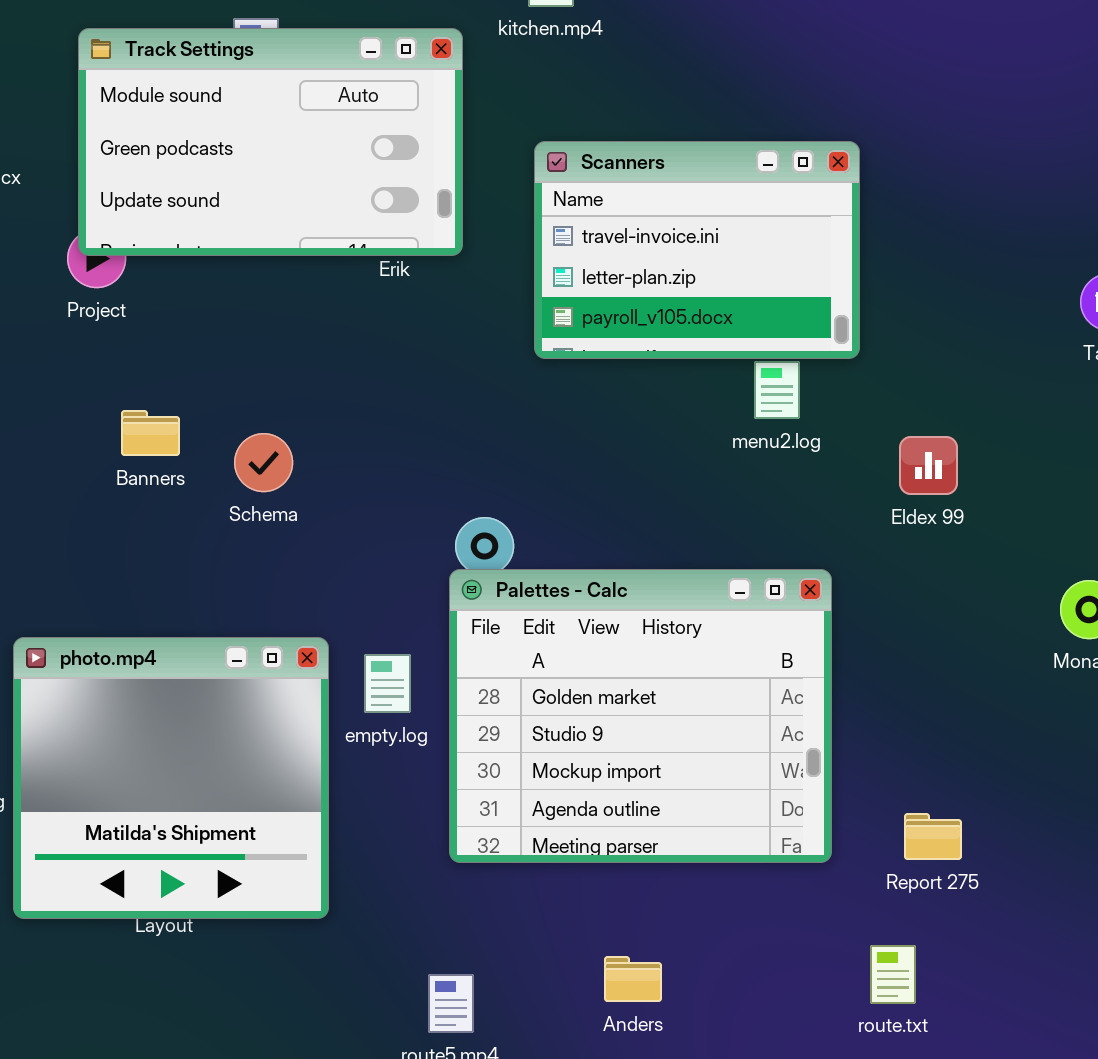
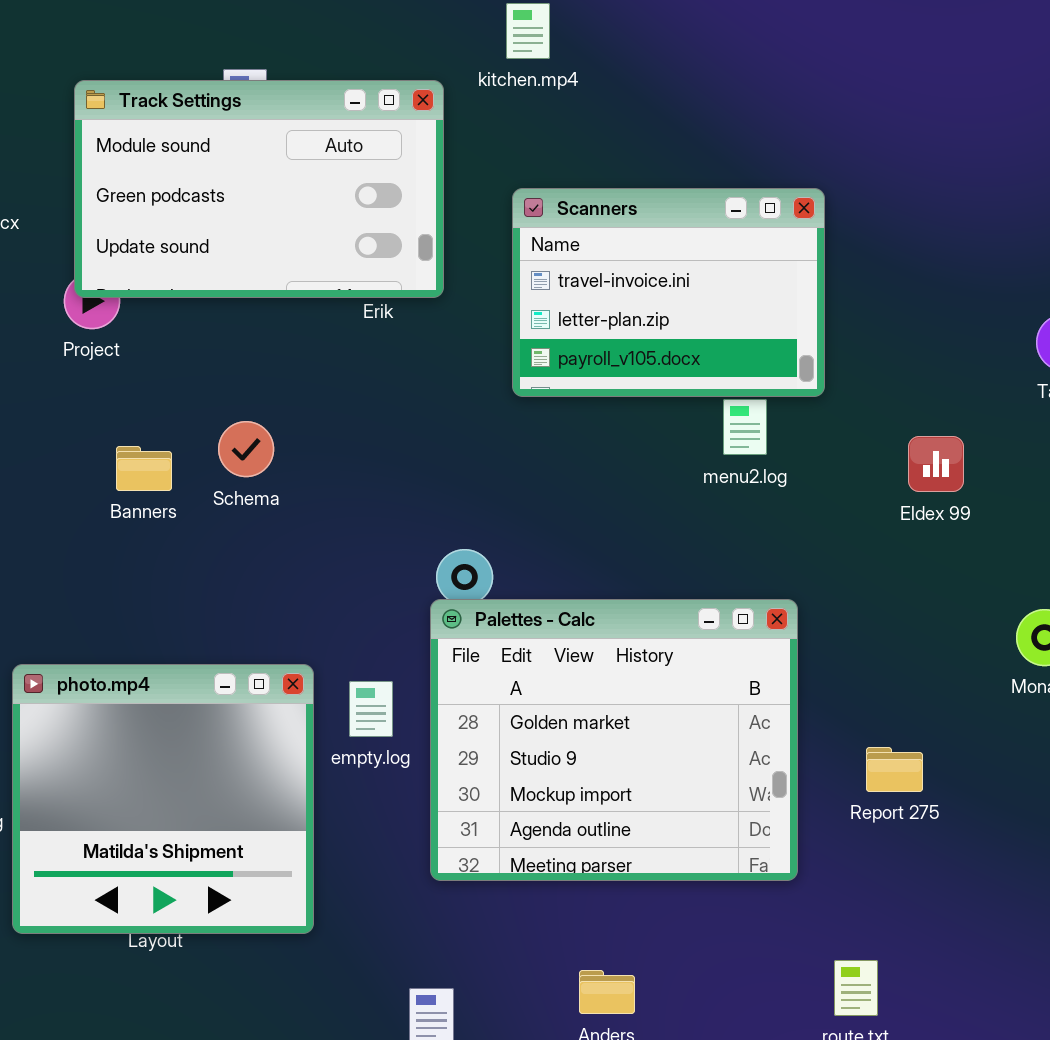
Schema: [234,433,293,492] -> [218,421,274,477], moved
Eldex 99: [899,436,958,495] -> [908,436,964,492], moved
Report 275: [904,813,962,860] -> [866,747,923,792], moved

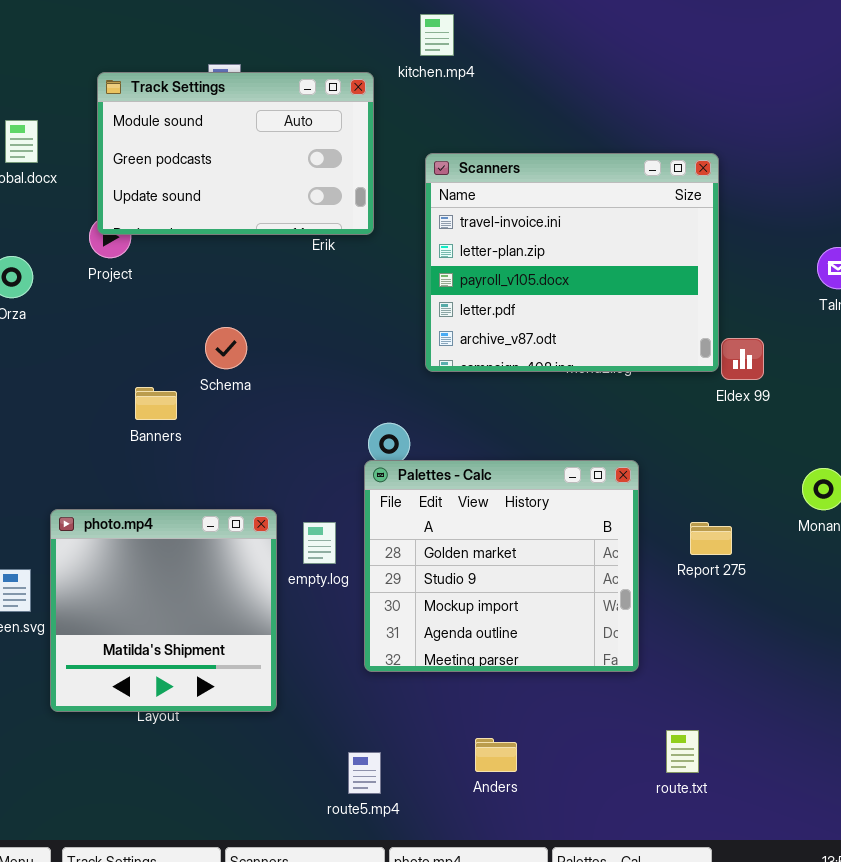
Scanners: [512,188,825,397] -> [425,153,719,372], resized
Banners: [116,446,172,491] -> [135,387,177,420], moved
Report 275: [866,747,923,792] -> [690,522,732,555], moved

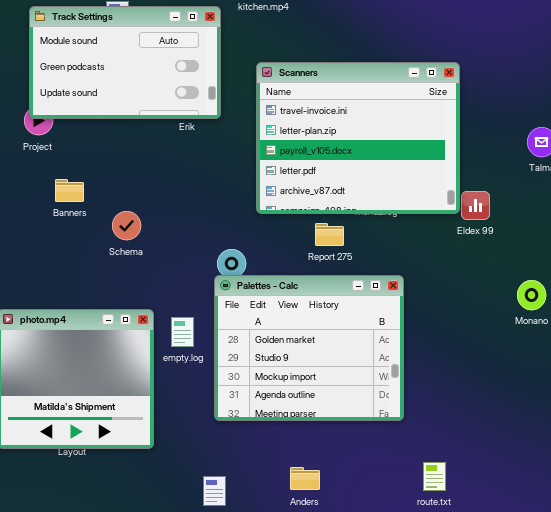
Schema: [205,327,247,369] -> [112,211,141,240], moved
Banners: [135,387,177,420] -> [55,179,84,202], moved
Report 275: [690,522,732,555] -> [315,223,344,246], moved

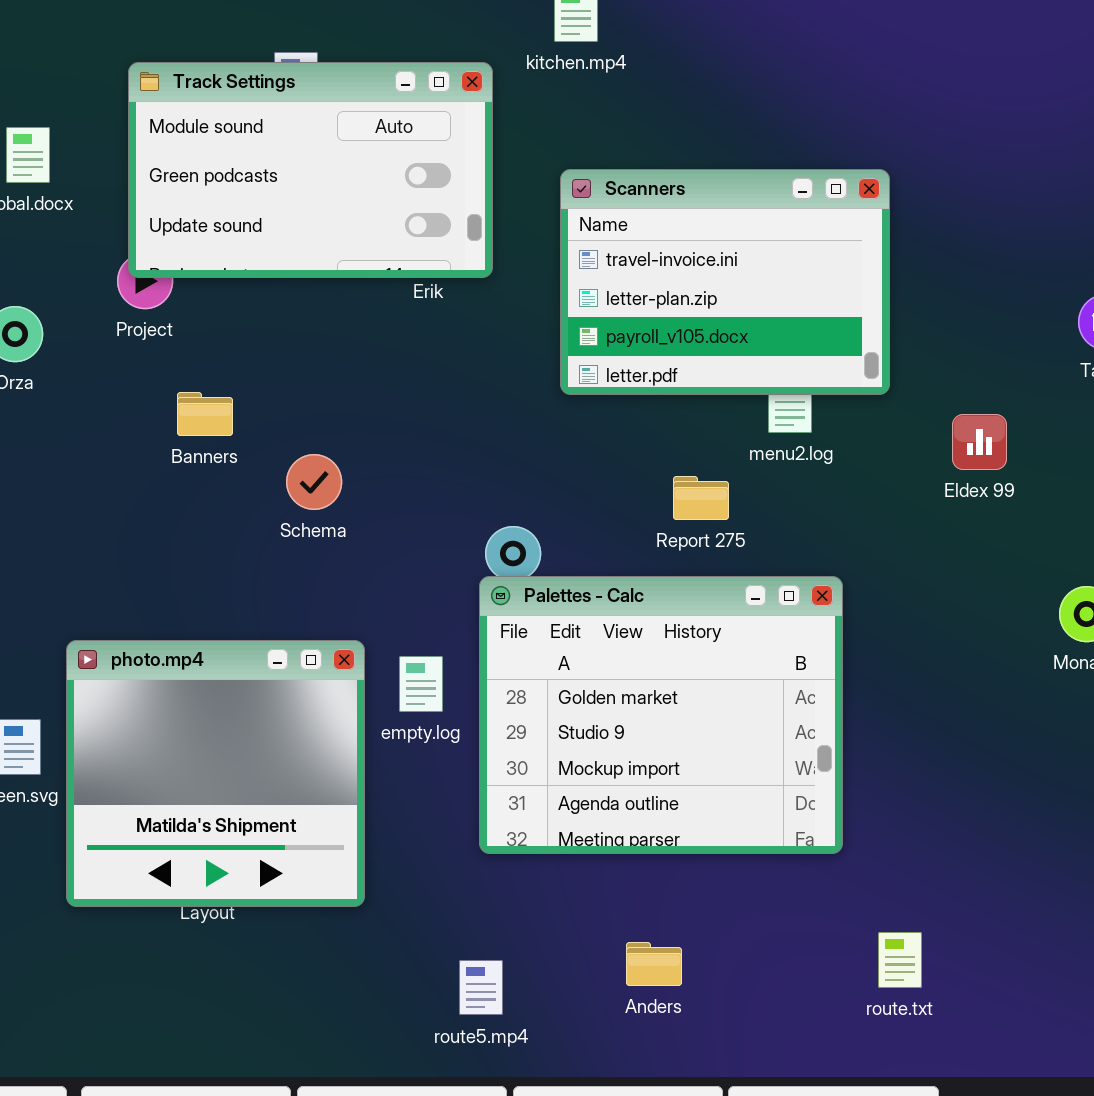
Scanners: [256,62,460,214] -> [560,169,890,395], resized

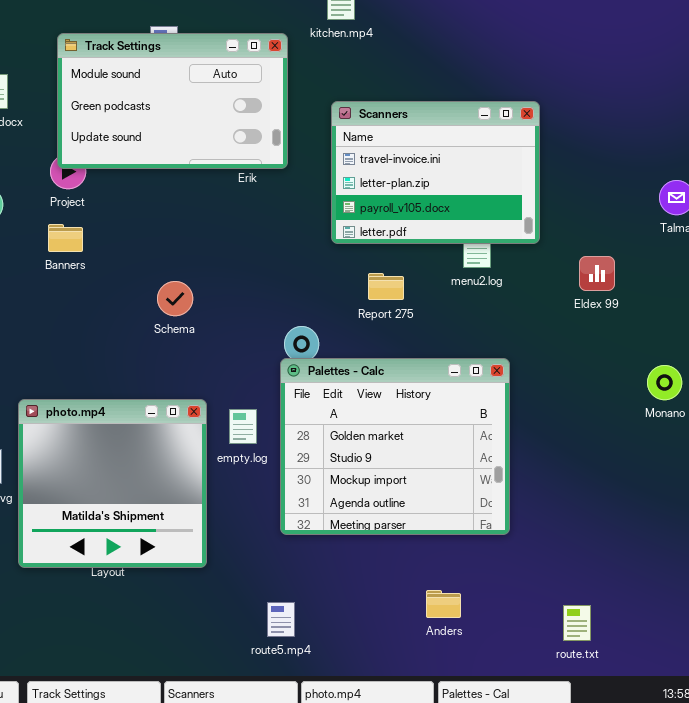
Banners: [177,392,233,436] -> [48,224,83,252], moved
Report 275: [673,476,729,520] -> [368,273,404,300], moved
route.txt: [878,932,922,988] -> [563,605,591,641], moved
Anders: [626,942,682,986] -> [426,590,461,618], moved

